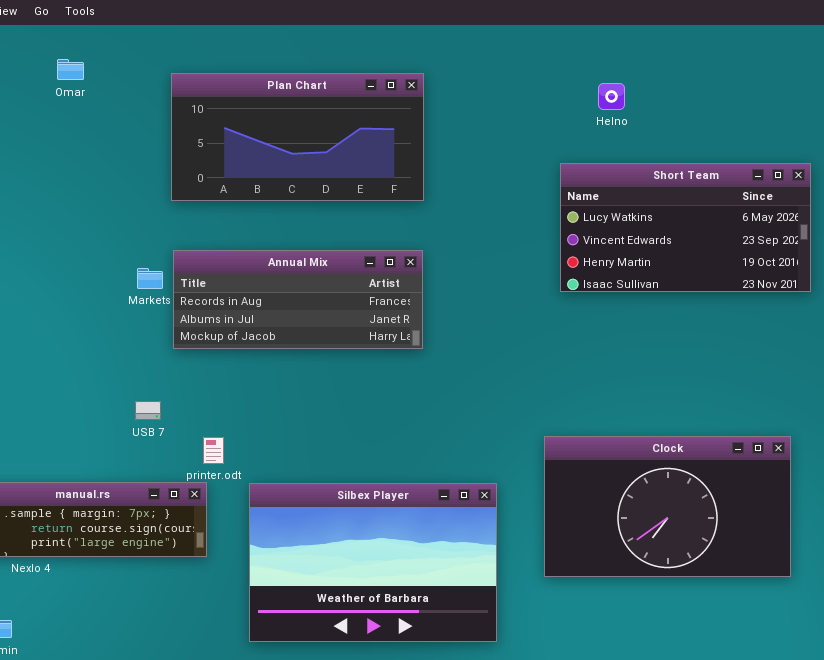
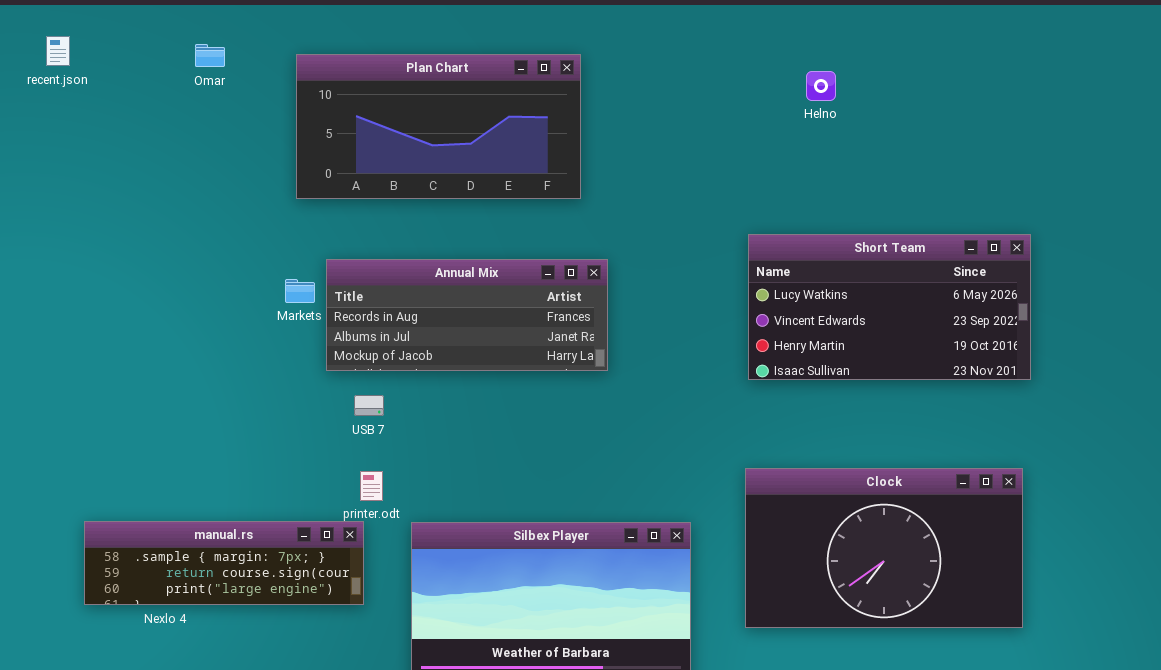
Plan Chart: [171,73,424,201] -> [296,54,581,199], moved
Short Team: [560,163,811,292] -> [748,234,1031,380], moved
USB 7: [135,401,161,420] -> [354,395,384,416], moved

